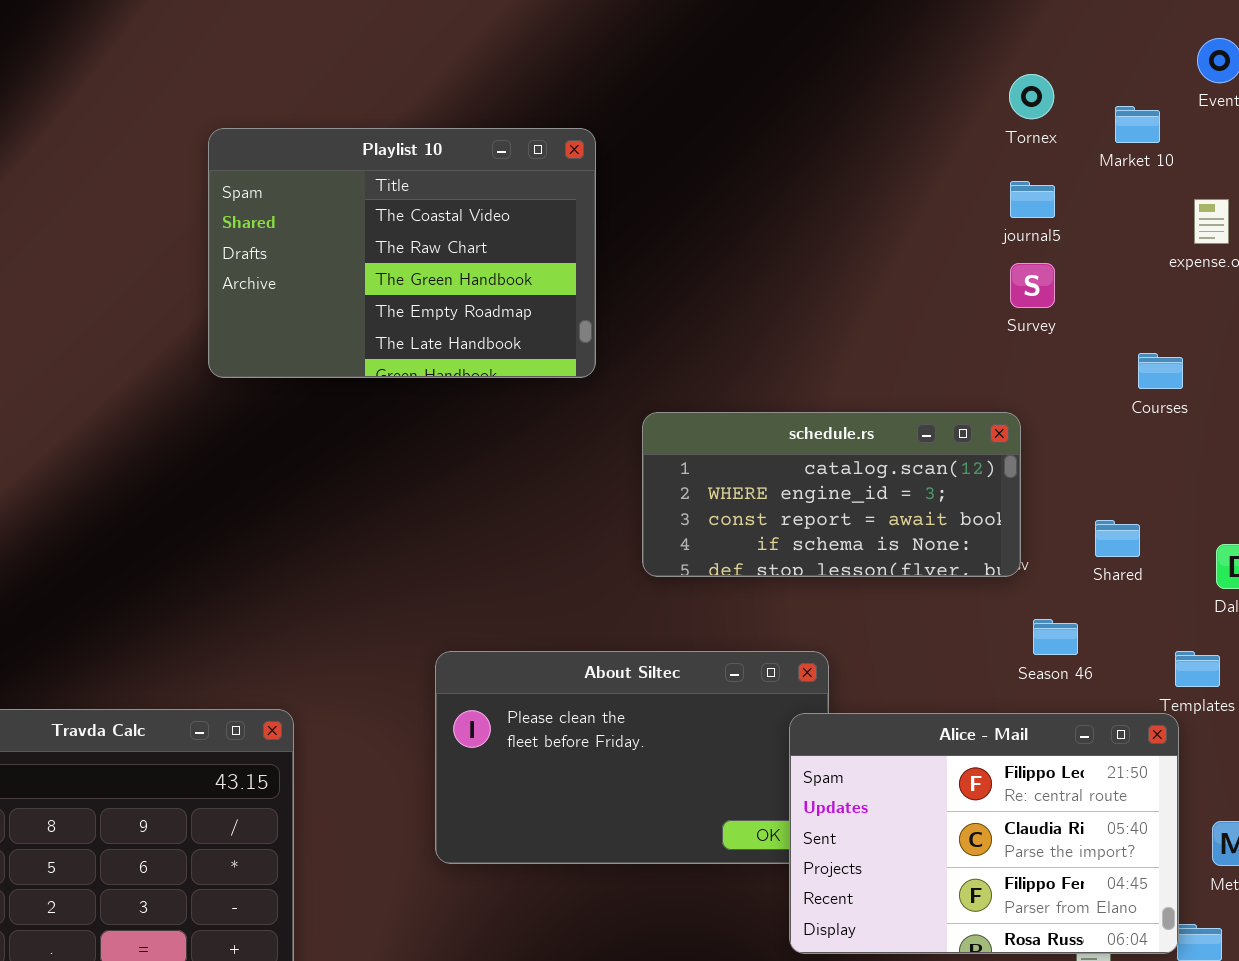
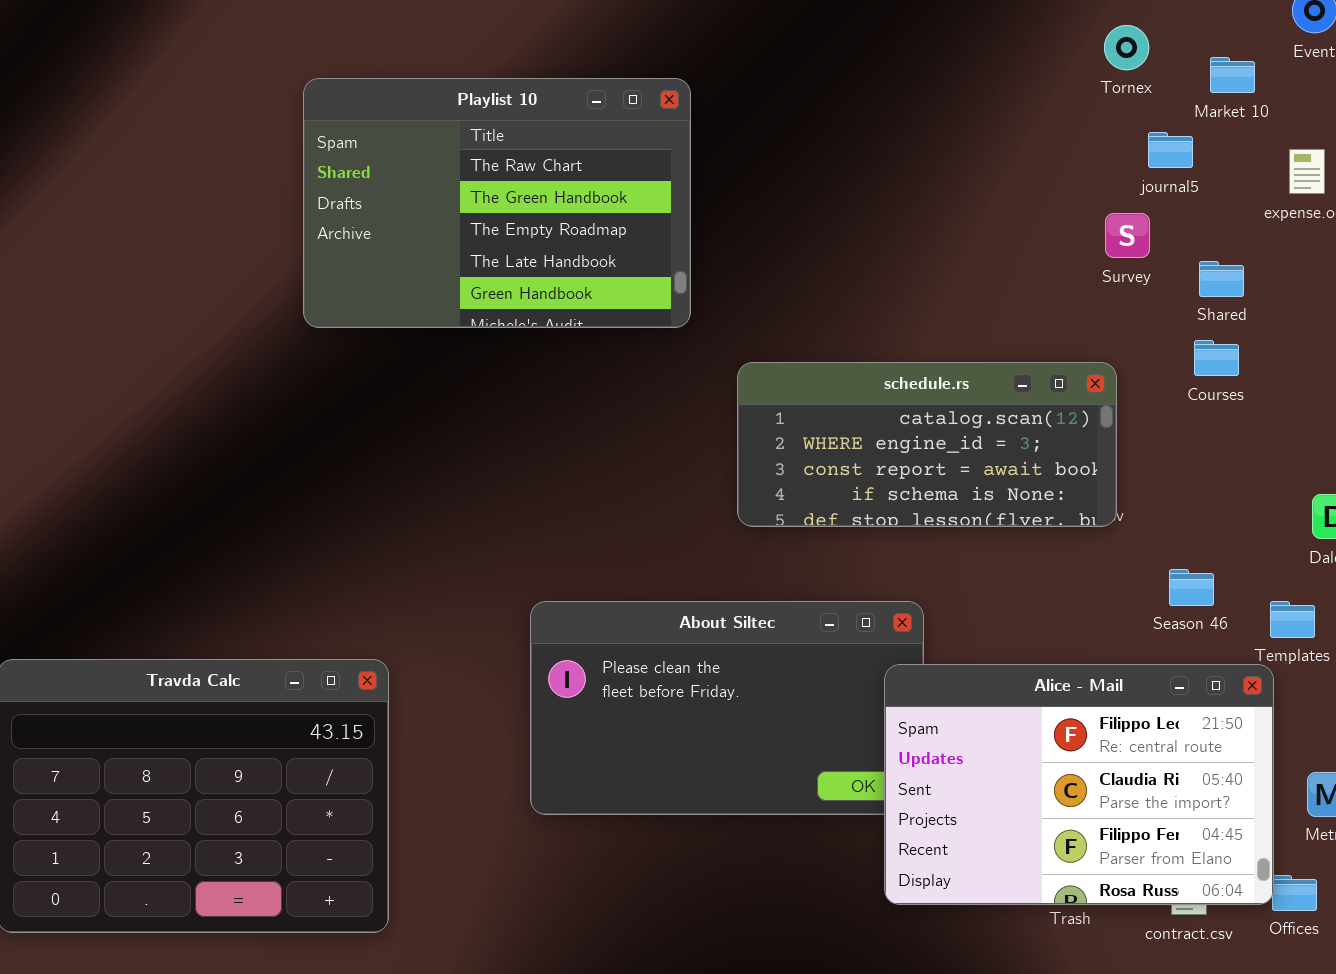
Playlist 10: [208,128,596,378] -> [303,78,691,328], scrolled down 1 row
journal5: [1010,181,1055,218] -> [1148,132,1193,168], moved
Courses: [1138,353,1183,389] -> [1194,340,1239,376], moved
Shared: [1095,520,1140,557] -> [1199,261,1244,297], moved
Season 46: [1033,619,1078,655] -> [1169,569,1214,606], moved

